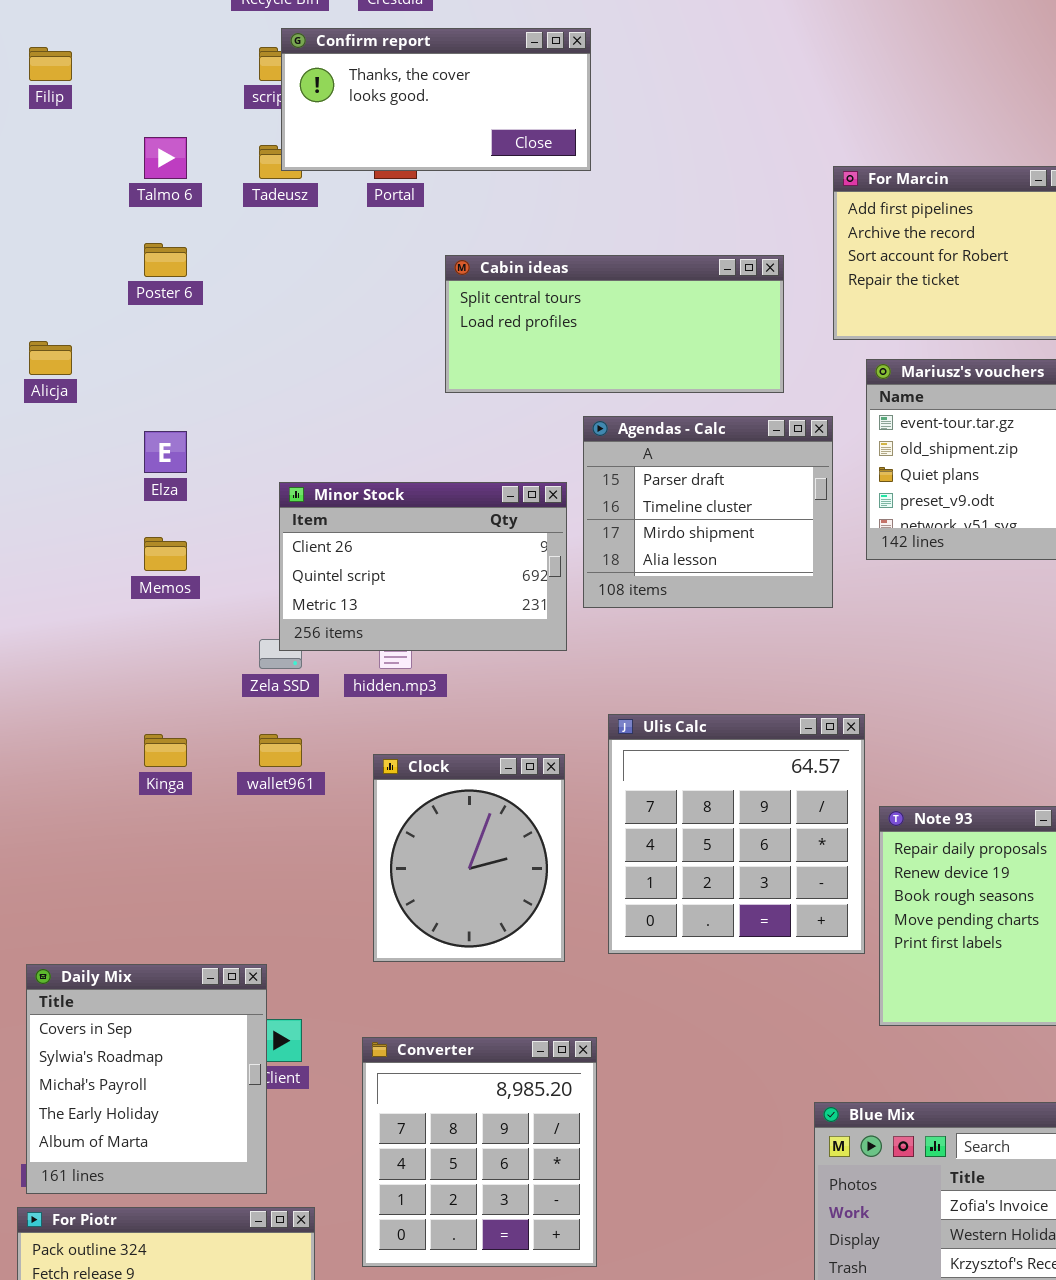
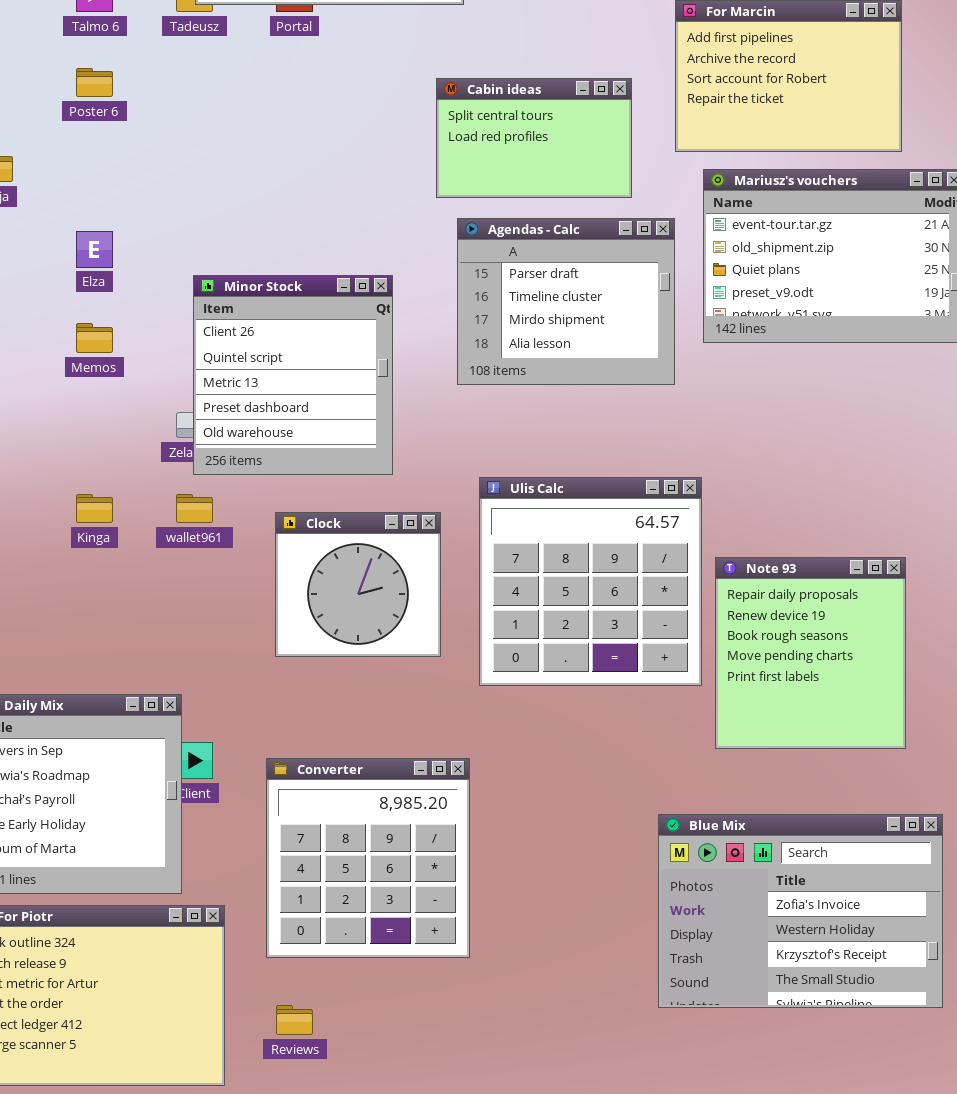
Cabin ideas: [445,255,784,393] -> [436,78,632,198], resized
Minor Stock: [279,482,567,651] -> [193,275,393,475], resized
Clock: [373,754,565,962] -> [275,512,441,657], resized

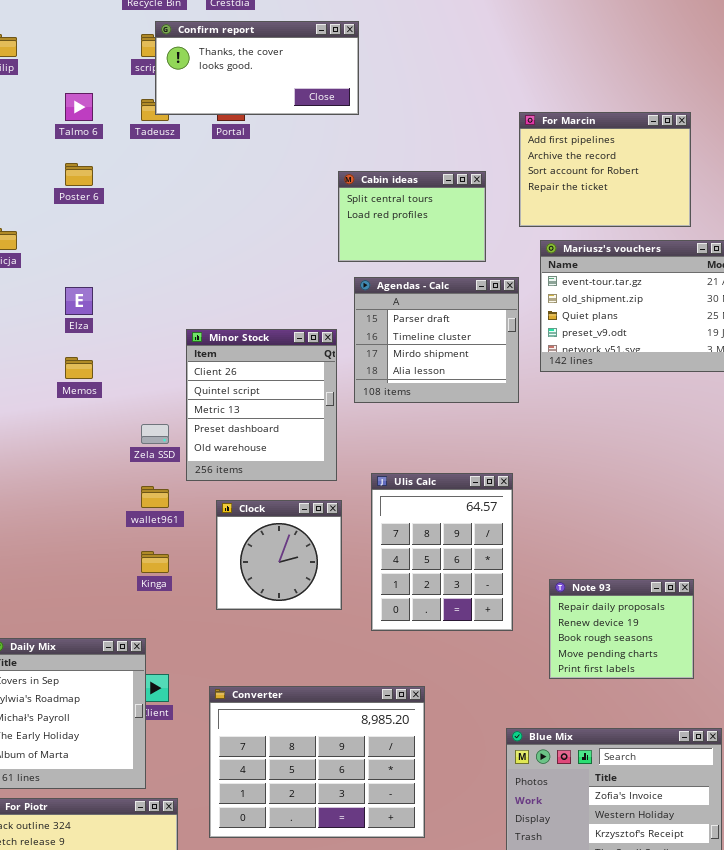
Minor Stock: [193,275,393,475] -> [186,329,337,481], moved
Ulis Calc: [479,477,702,686] -> [371,473,513,631], resized
Kinga: [76,494,113,523] -> [141,551,169,573], moved
Note 93: [715,557,906,749] -> [549,579,694,679], resized
Converter: [266,758,470,958] -> [209,686,425,838], resized

